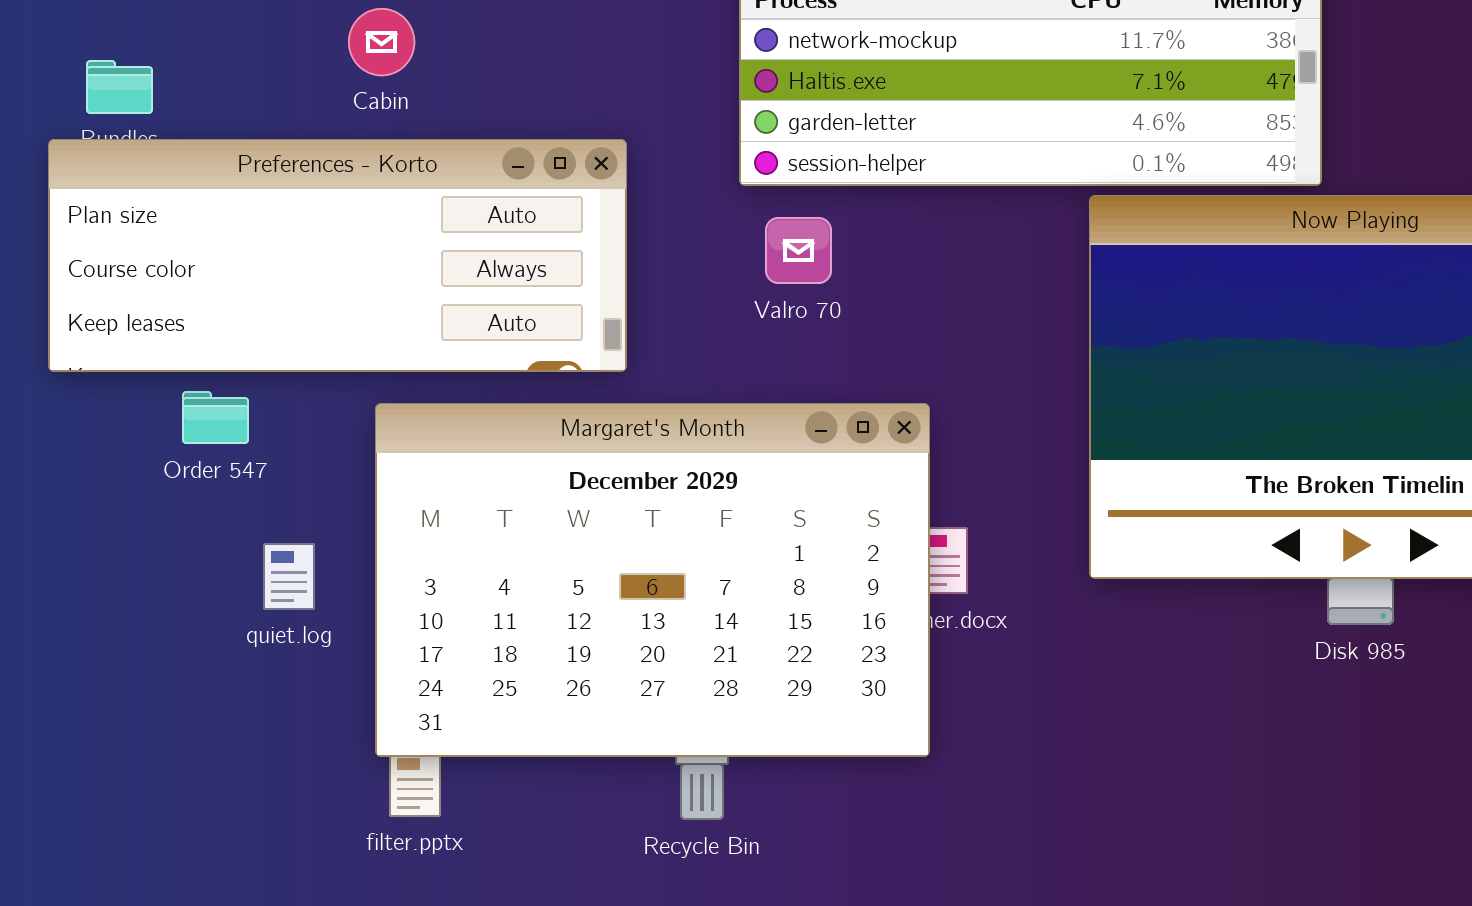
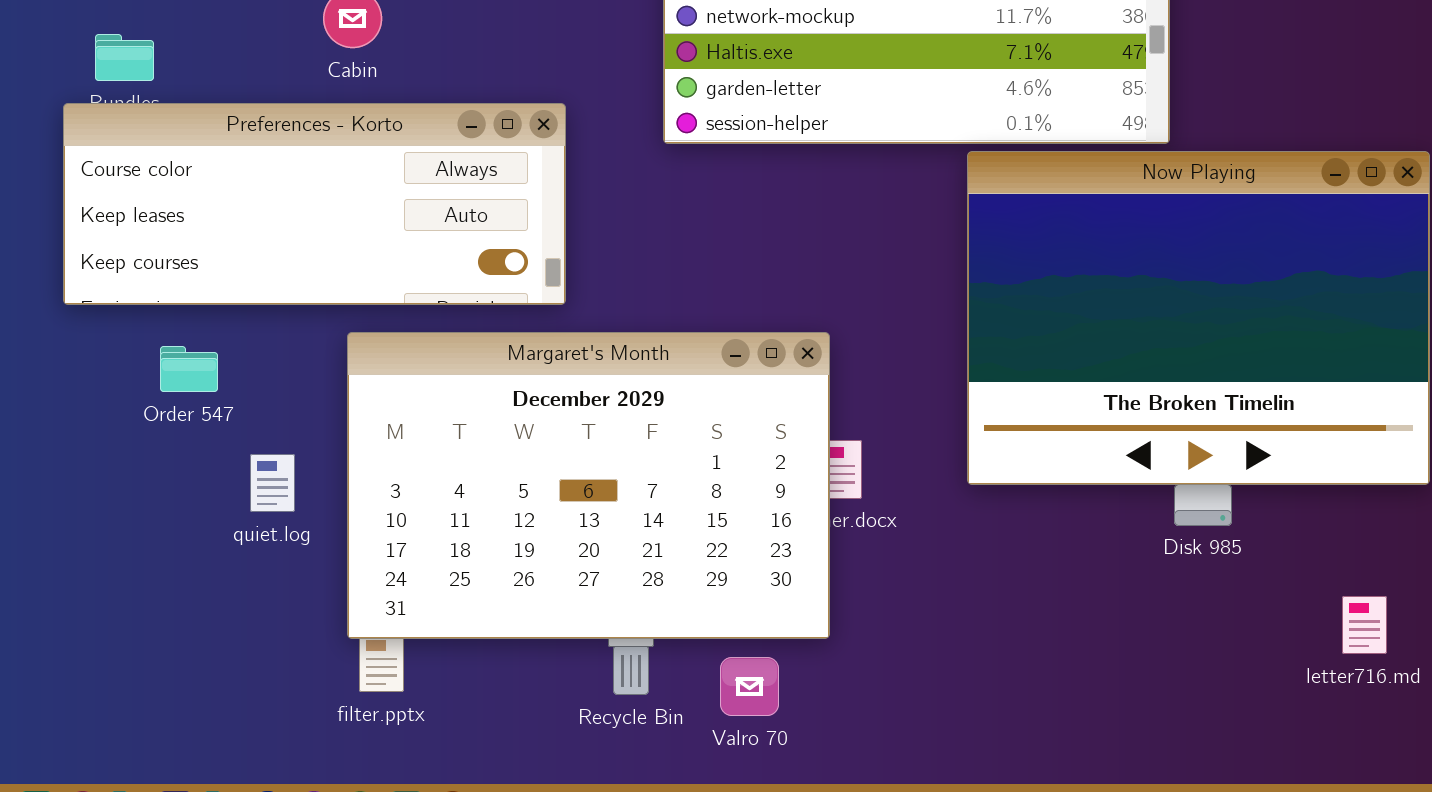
Preferences - Korto: [48,139,627,372] -> [63,103,566,305], scrolled down 1 row
Valro 70: [765,217,832,284] -> [720,657,779,716], moved
Order 547: [182,391,249,444] -> [160,346,218,392], moved

